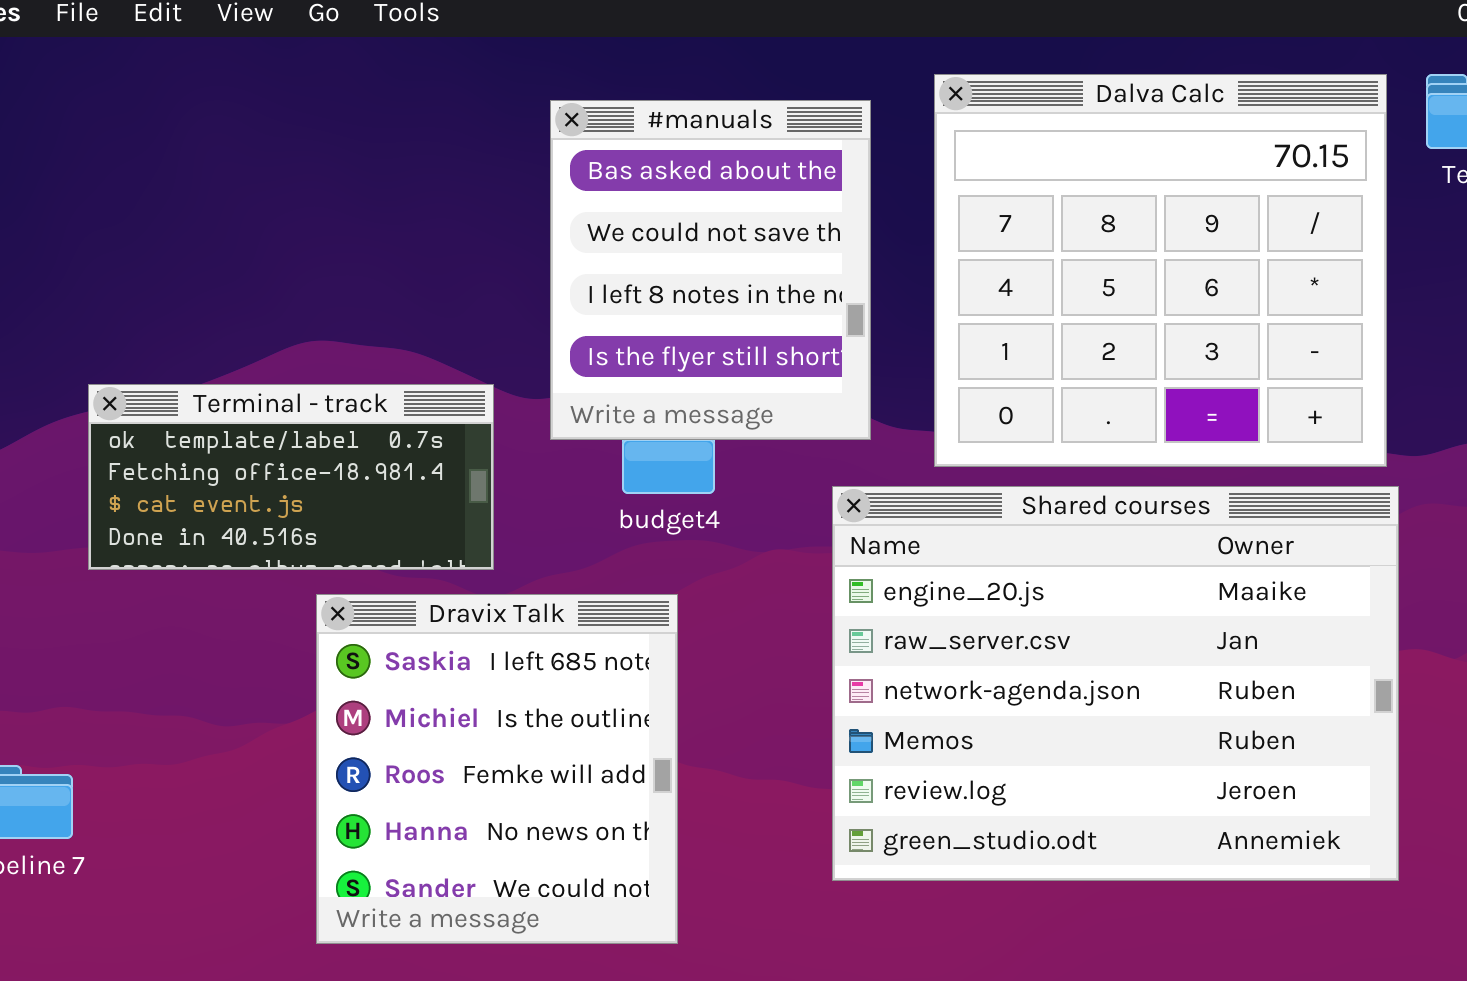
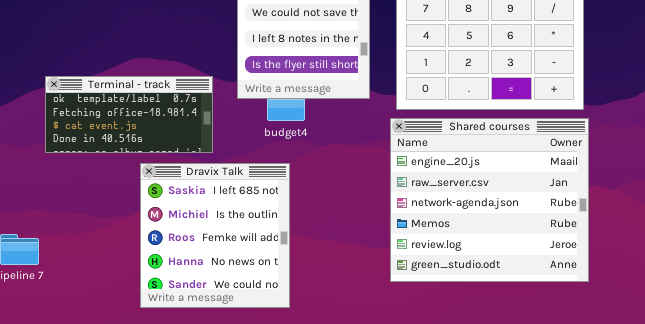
Shared courses: [832,486,1399,881] -> [390,118,589,282], resized

